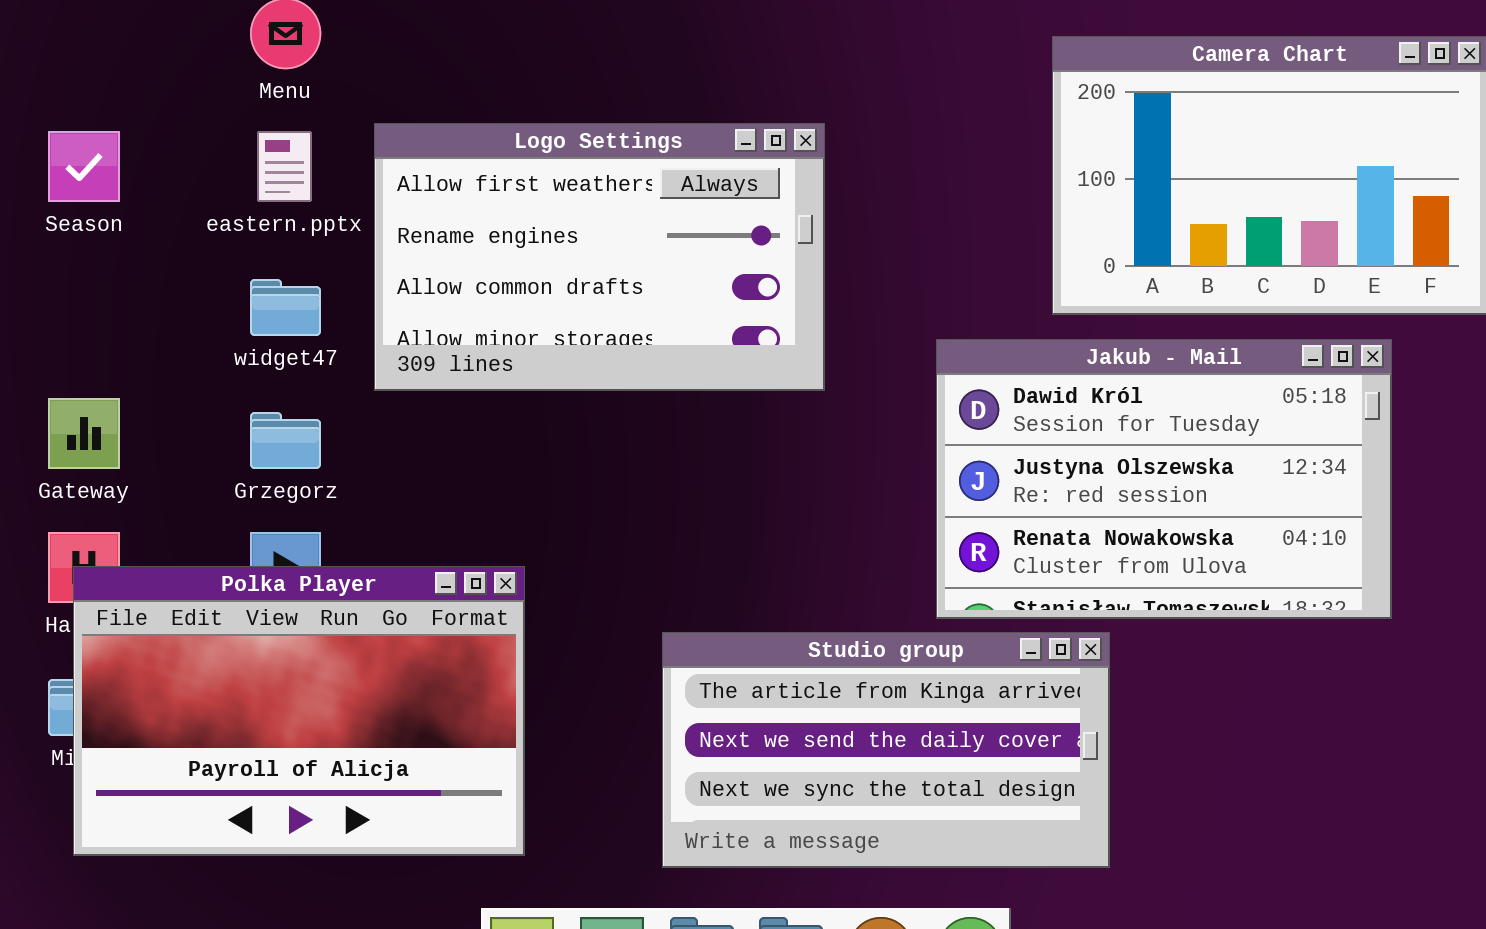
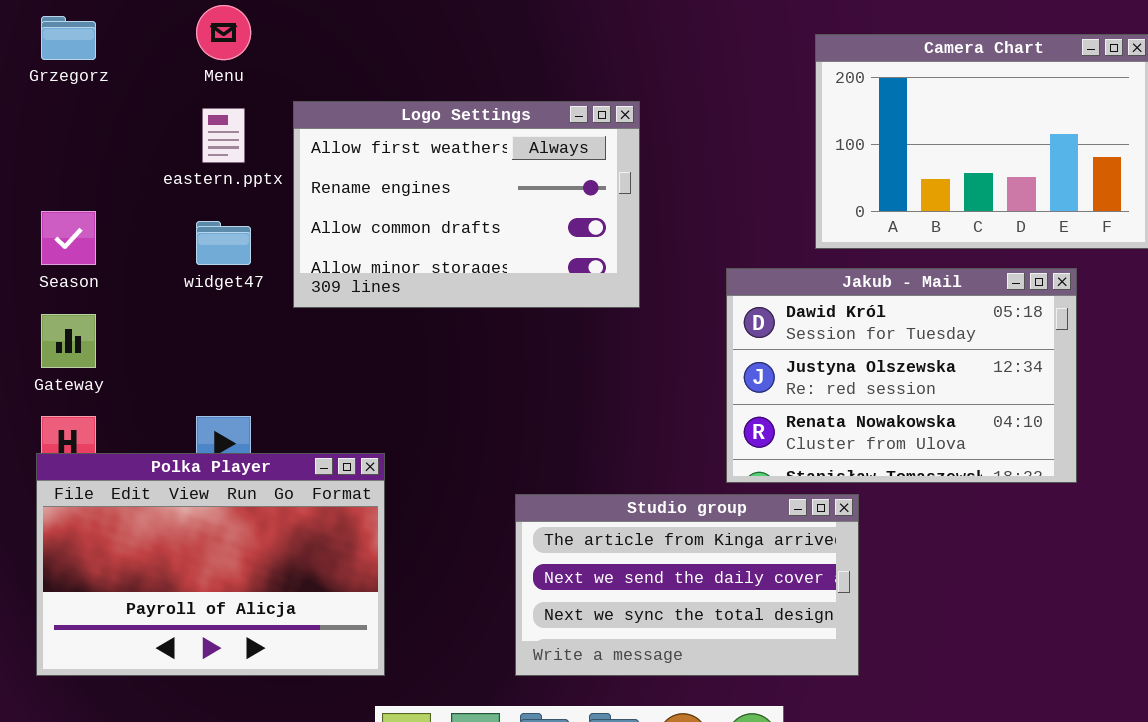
Season: [48,131,120,202] -> [41,211,96,265], moved
Grzegorz: [250,412,321,469] -> [41,16,96,60], moved
Polka Player: [73,566,525,856] -> [36,453,385,676], moved

